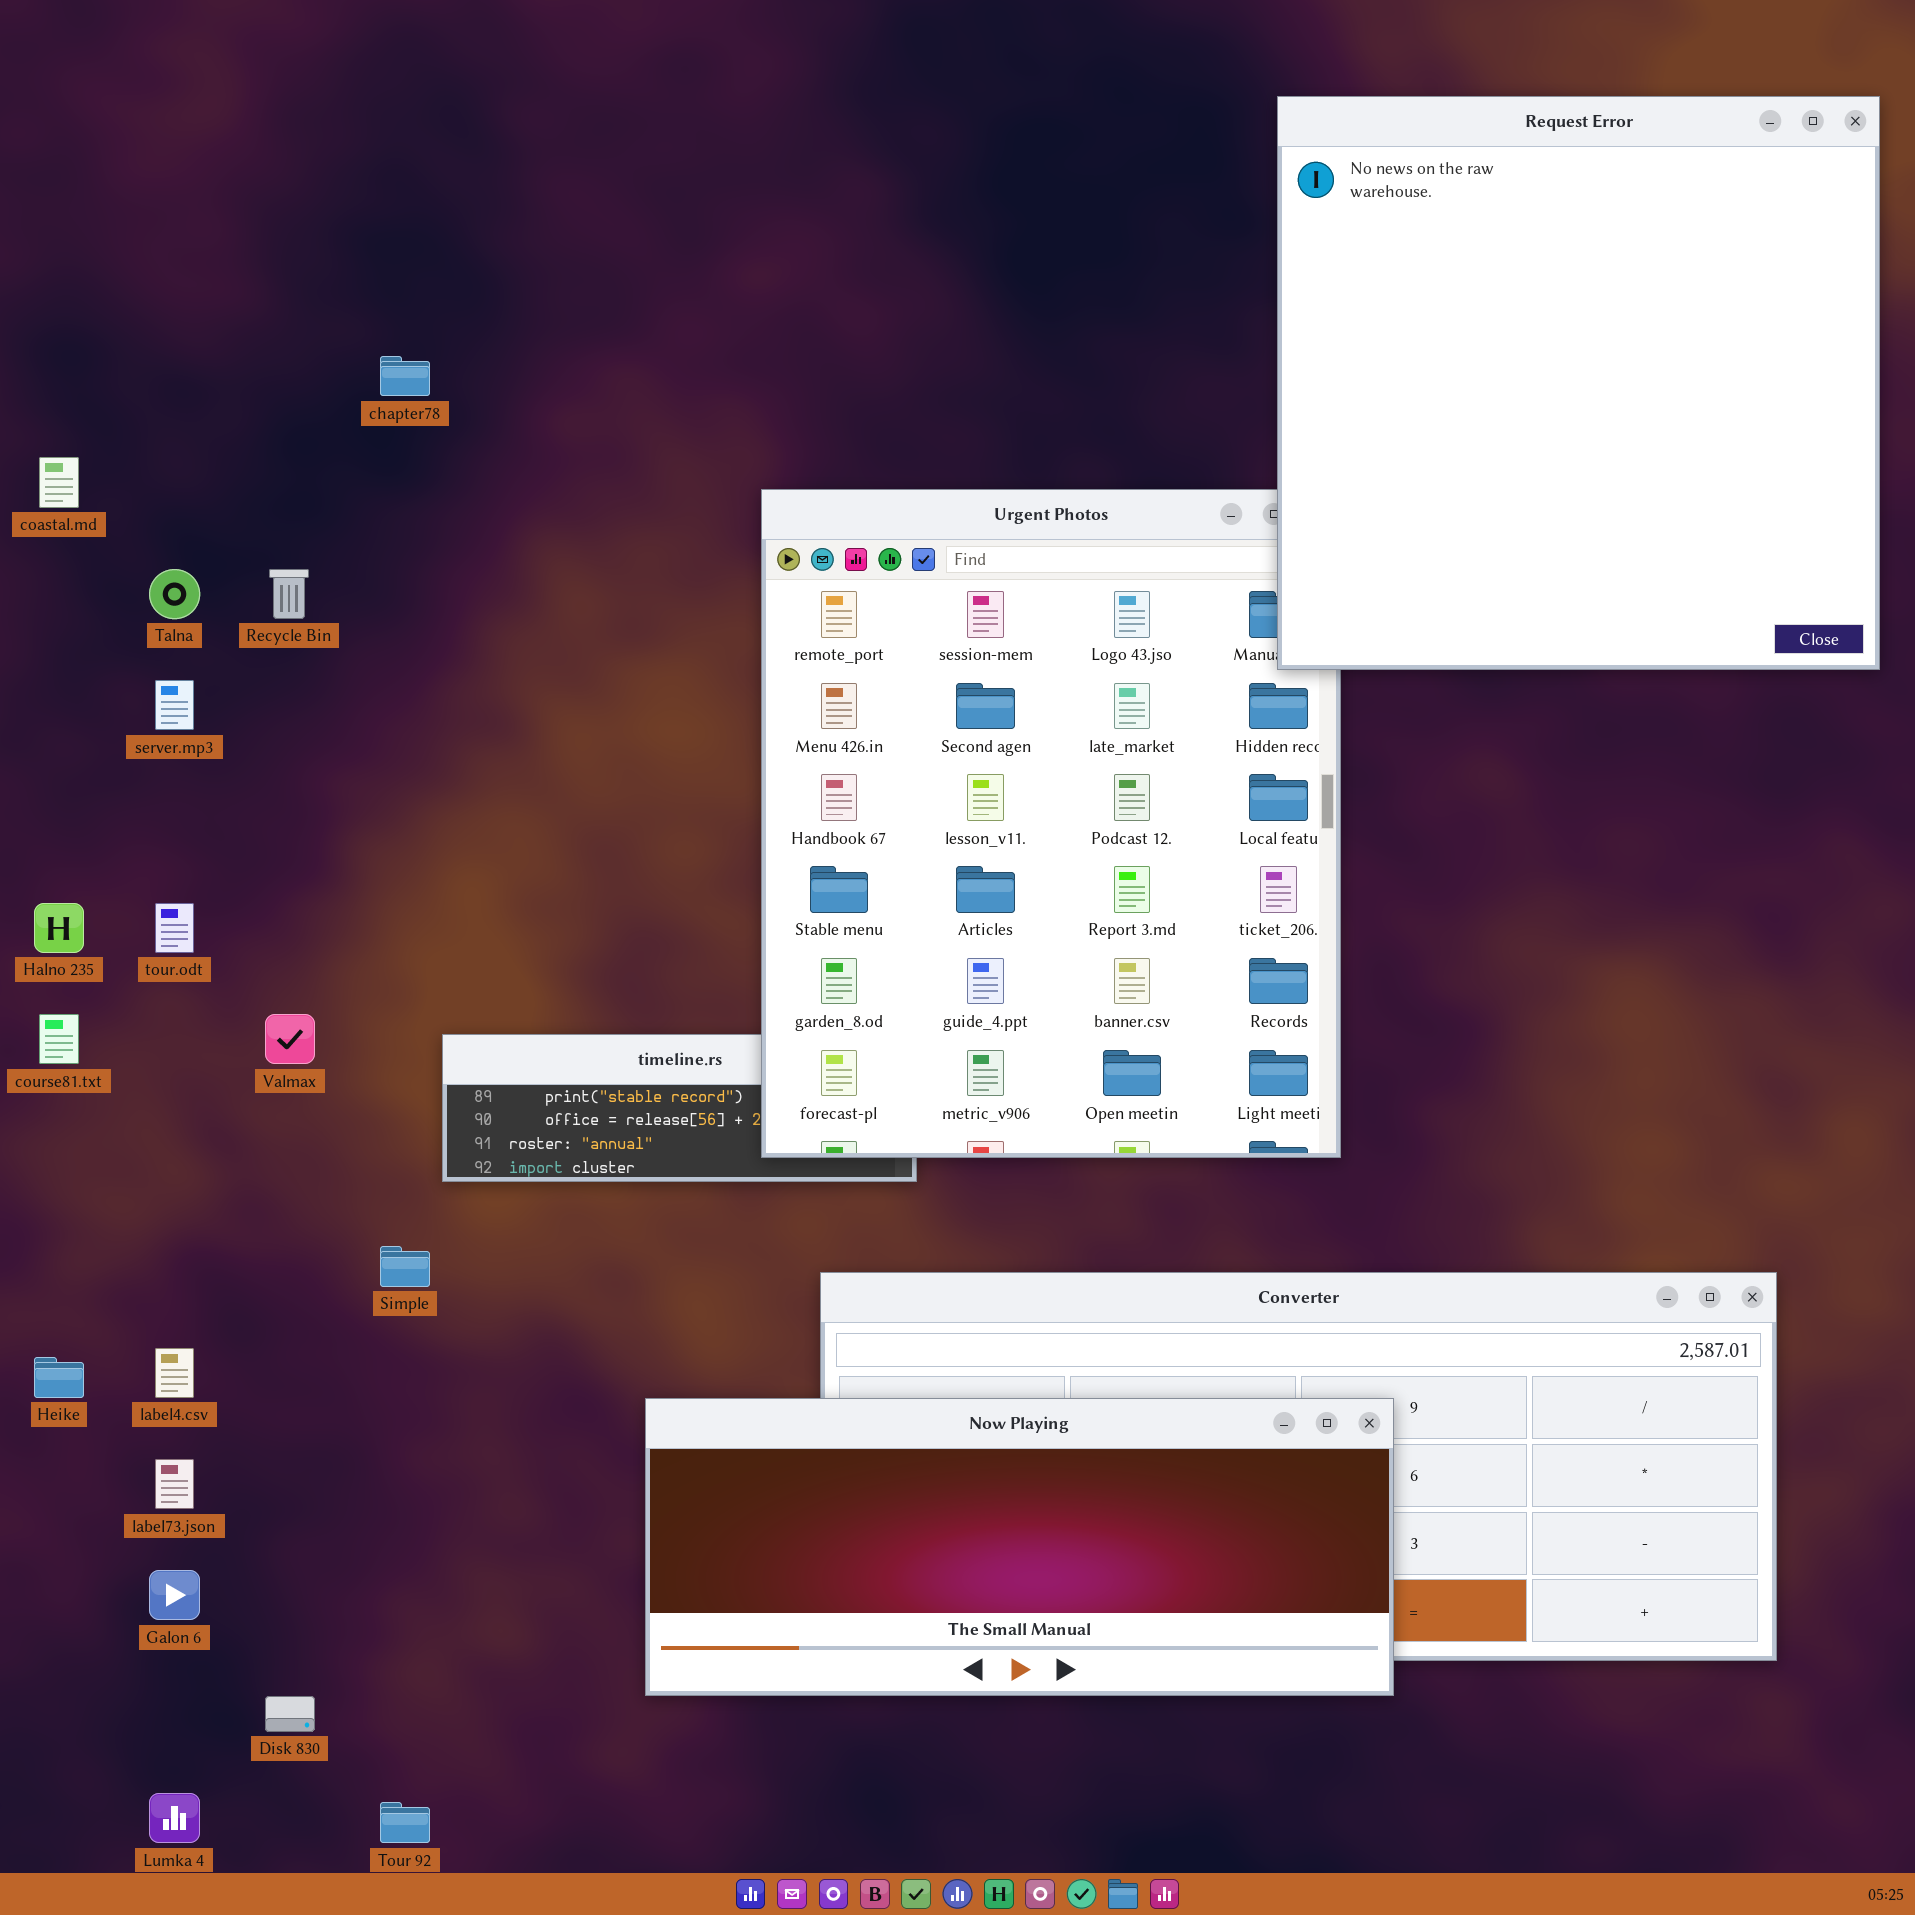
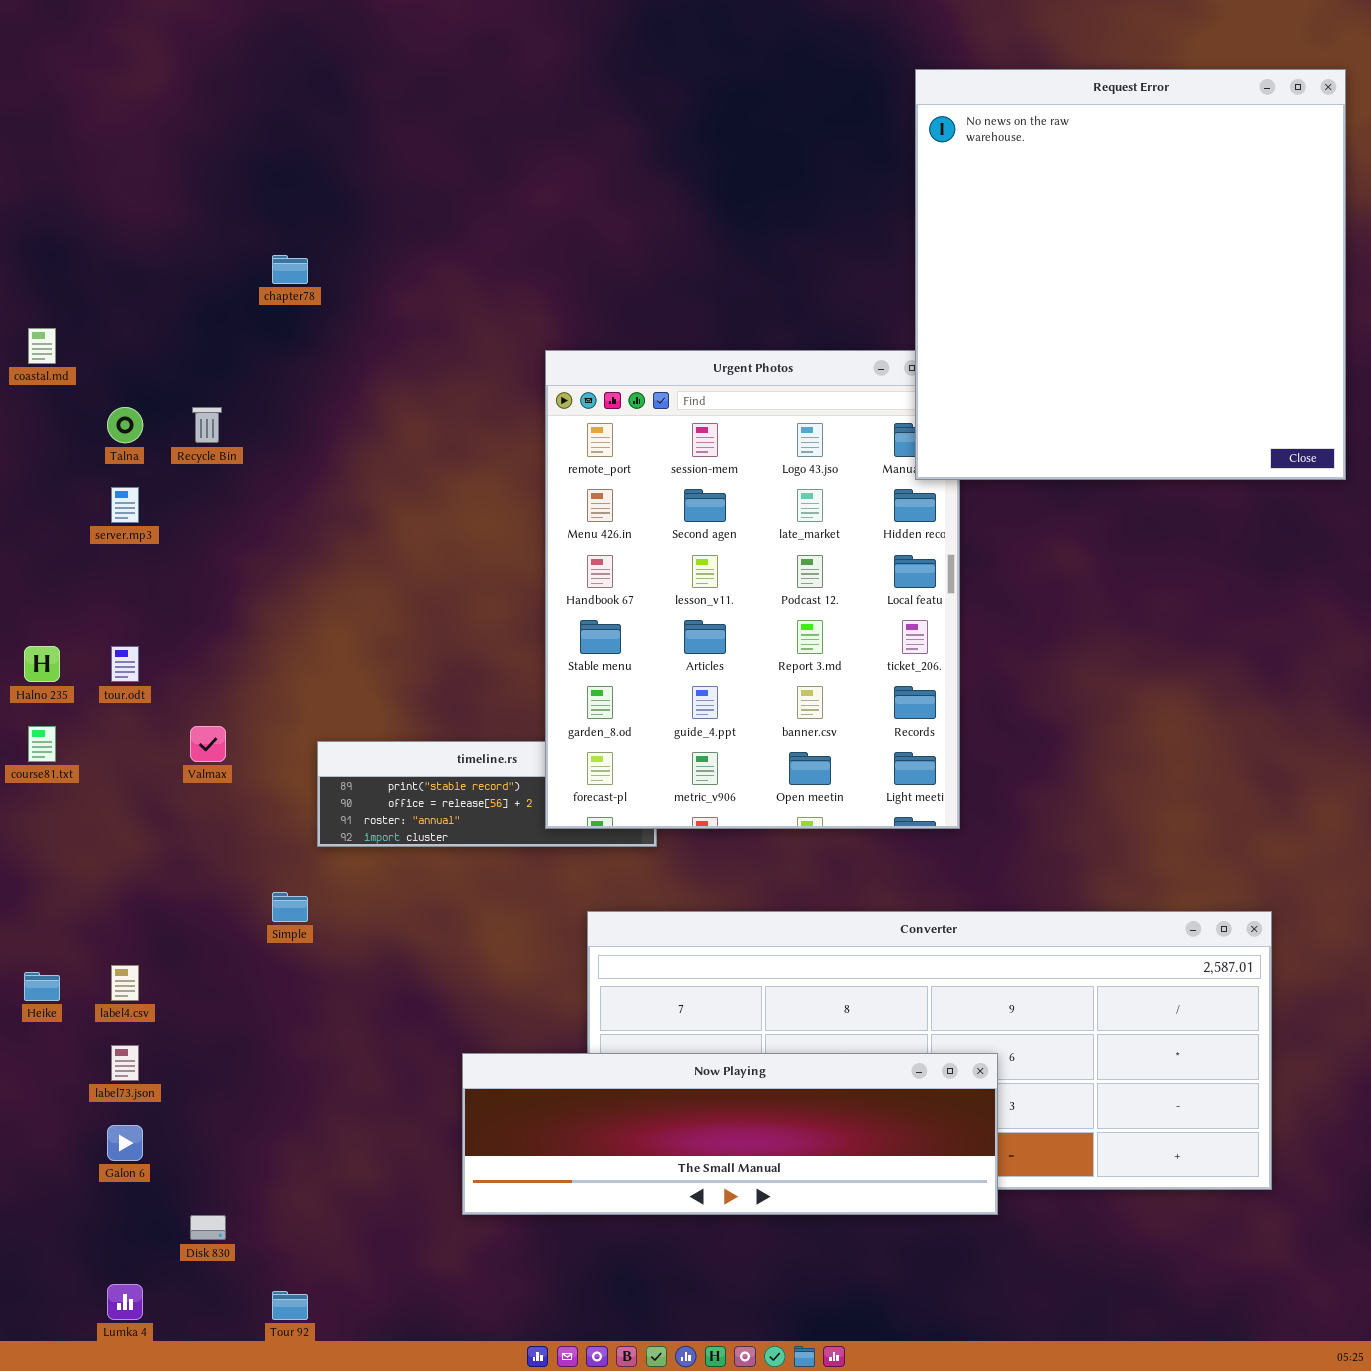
Now Playing: [645,1398,1394,1696] -> [462,1053,998,1215], resized

